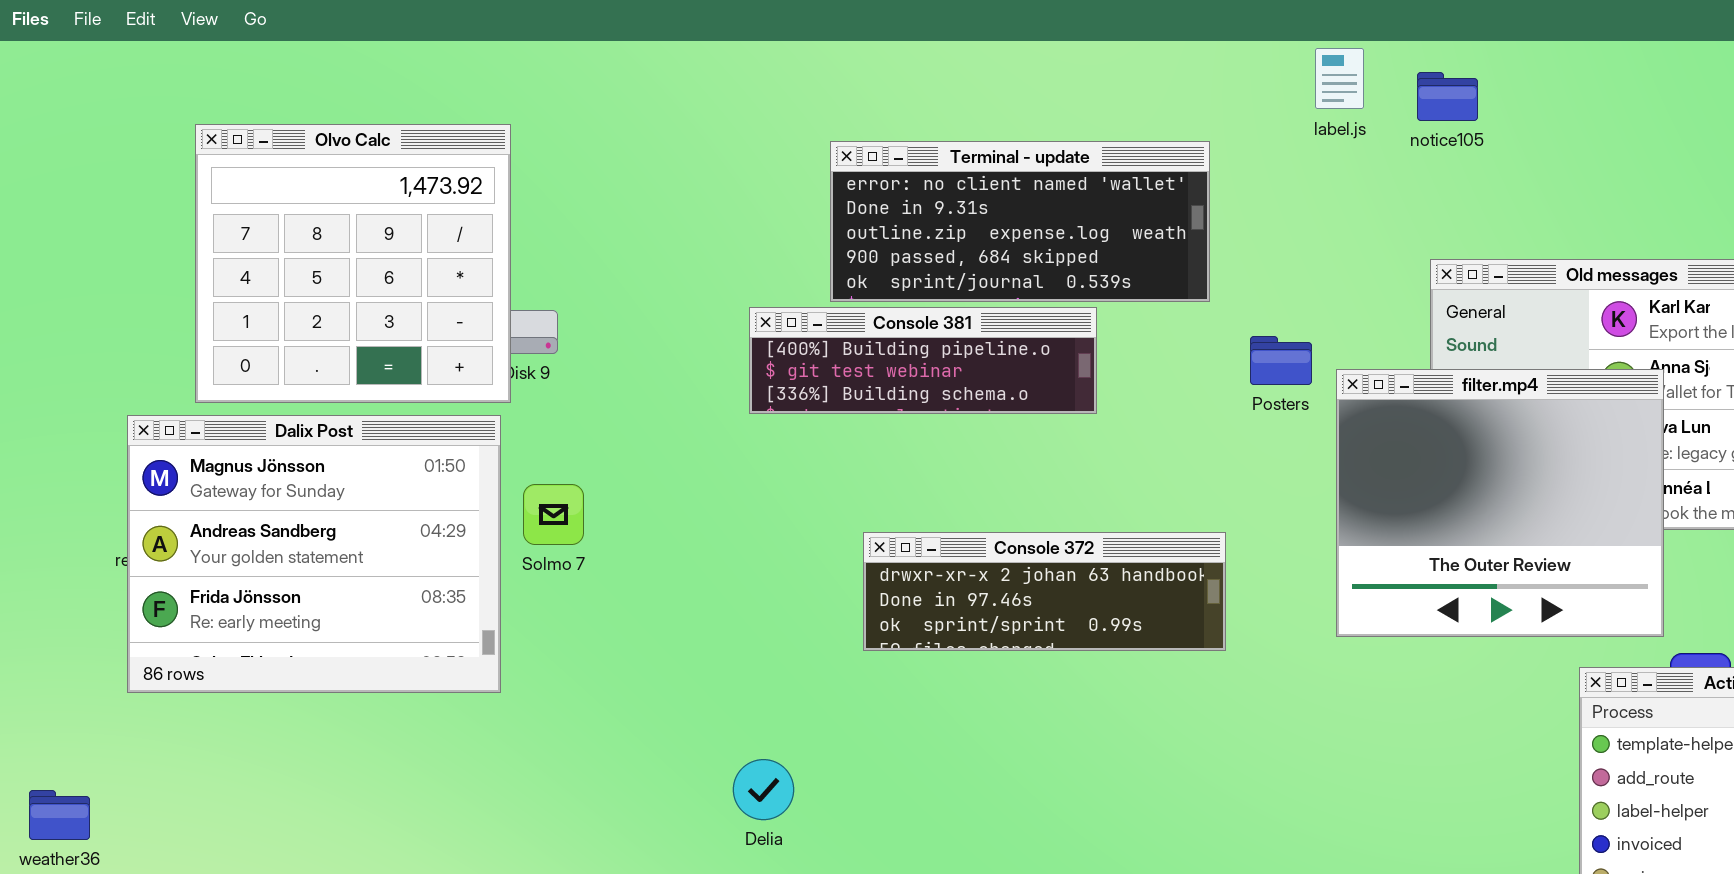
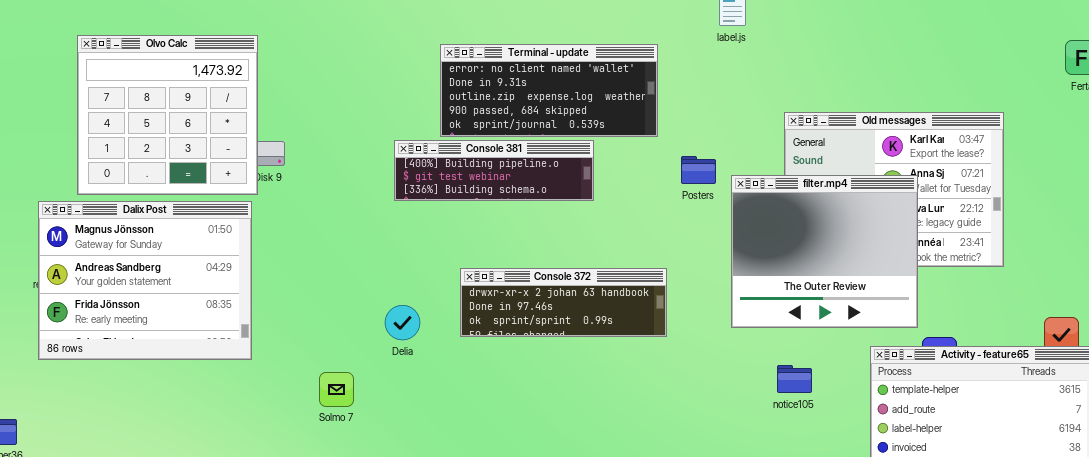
notice105: [1417,72,1478,121] -> [777,365,812,393], moved
Solmo 7: [523,484,584,545] -> [319,372,354,407], moved
Delia: [733,759,794,820] -> [385,305,420,340], moved

